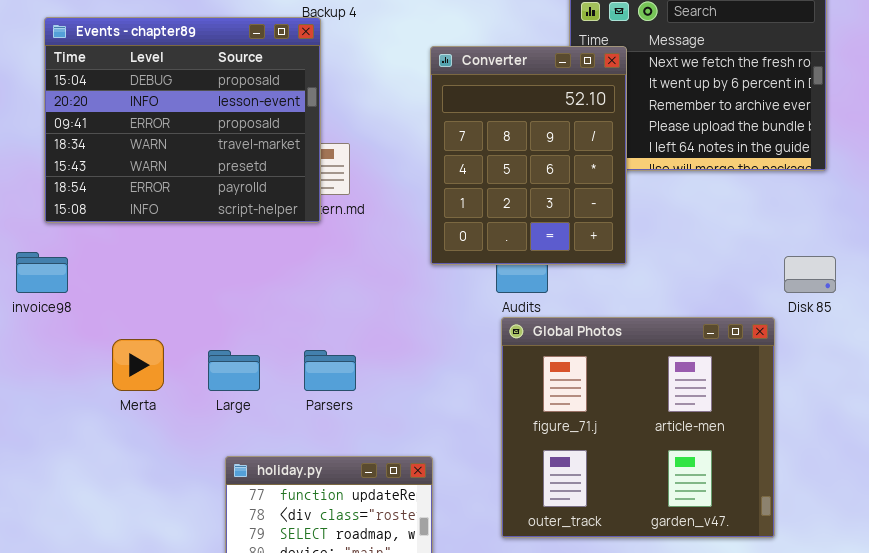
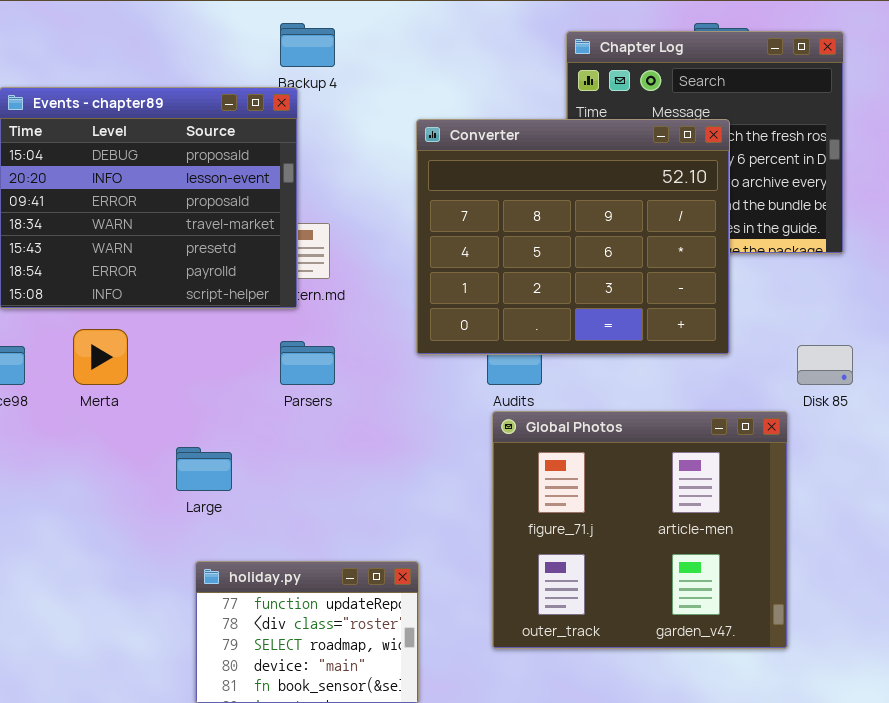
Converter: [430,46,627,265] -> [416,119,730,355], resized
Merta: [112,339,164,391] -> [73,329,128,385], moved
Parsers: [304,350,356,391] -> [280,341,335,385], moved

